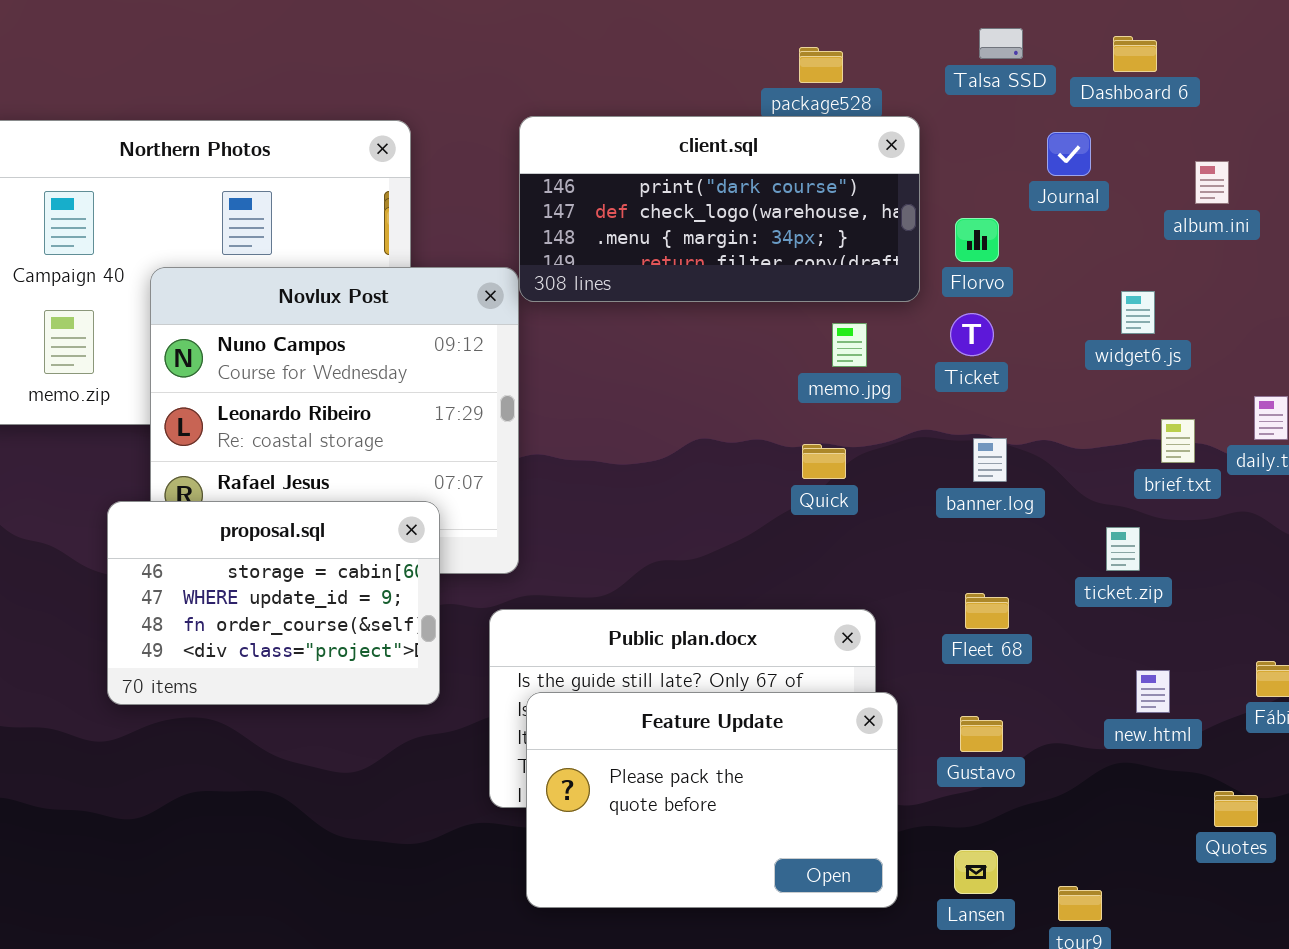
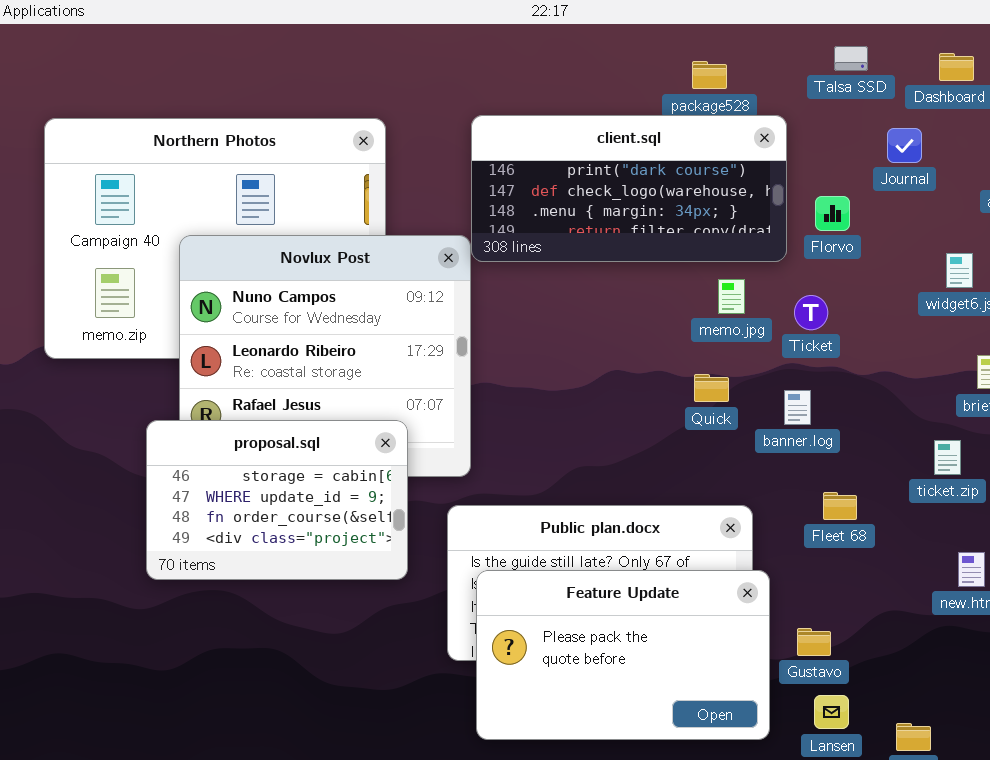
Ticket: [950,313,994,356] -> [794,295,828,330], moved
banner.log: [973,438,1007,482] -> [784,390,811,425], moved
Gustavo: [960,716,1003,752] -> [797,628,831,656], moved

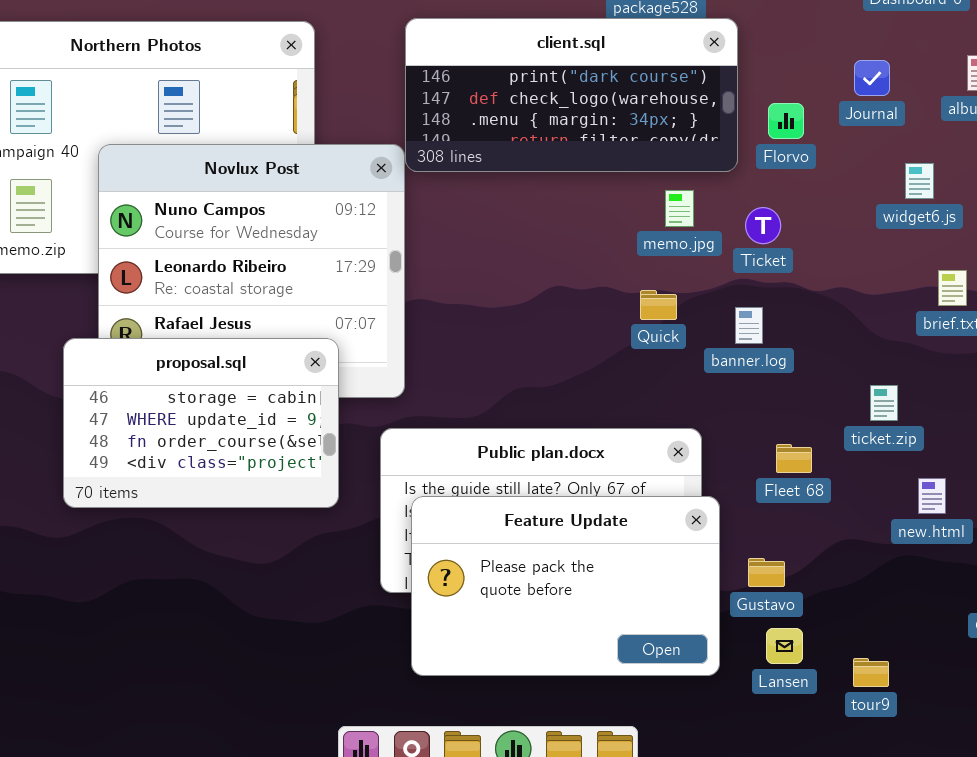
Journal: [887,128,922,163] -> [854,60,890,96], moved
ticket.zip: [934,440,961,475] -> [870,385,898,421], moved
Fleet 68: [823,492,857,520] -> [776,444,812,473], moved

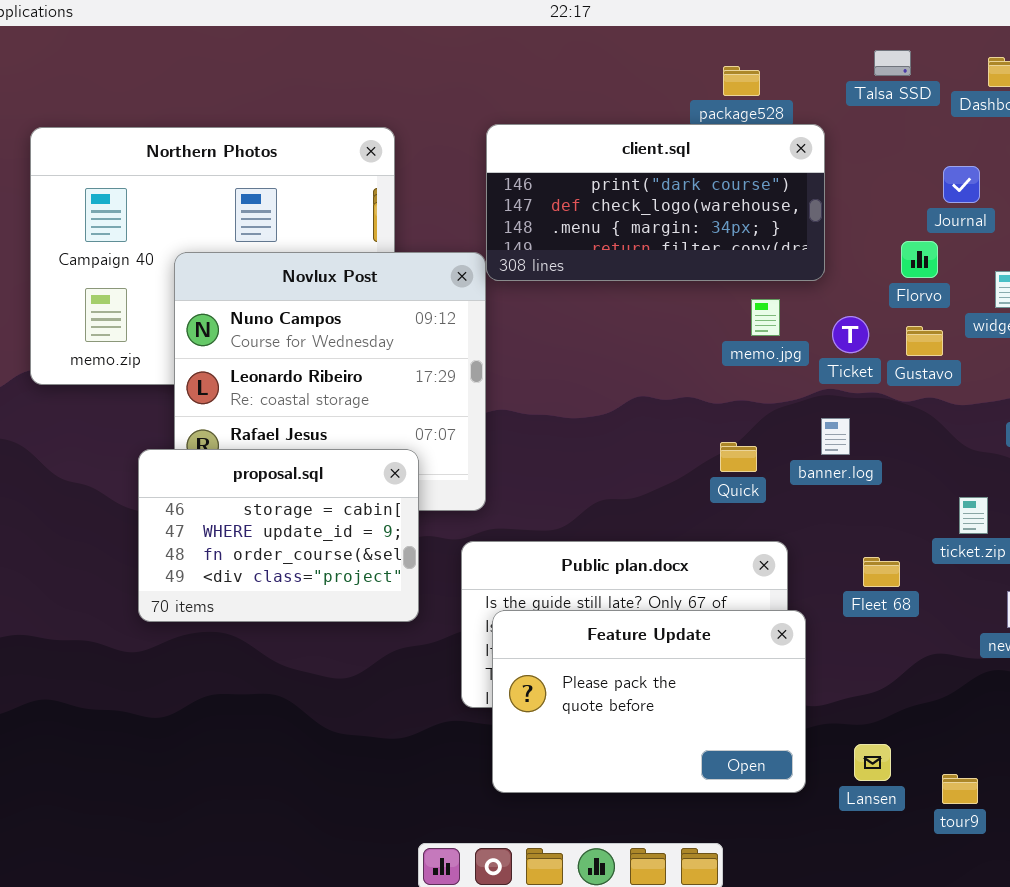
Florvo: [768,103,804,139] -> [901,241,938,278], moved
Quick: [640,290,677,320] -> [720,442,757,472], moved
Gustavo: [748,558,785,587] -> [906,326,943,356], moved

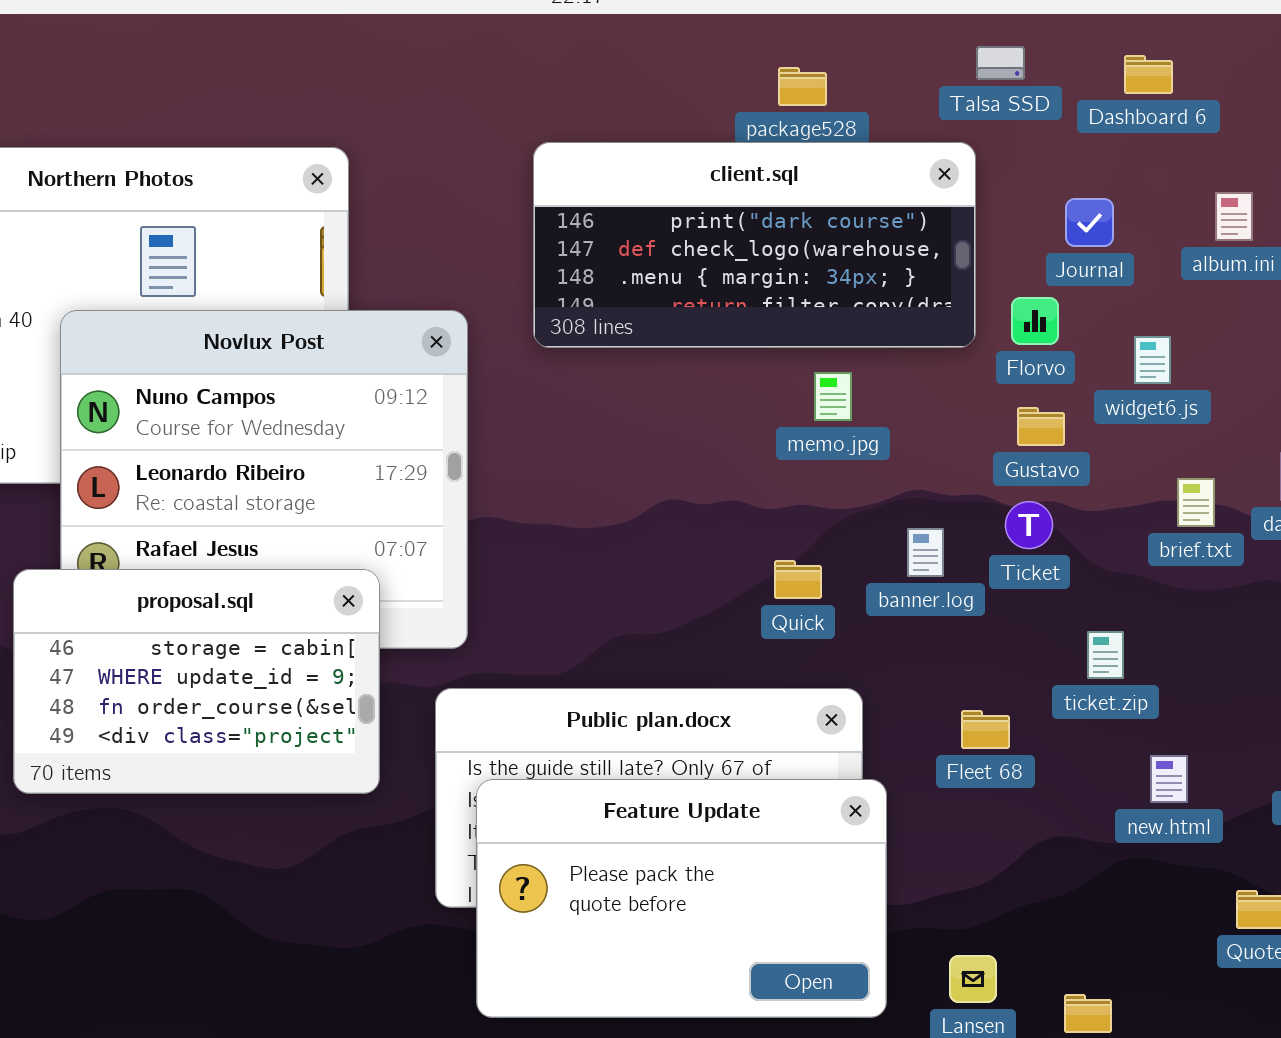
client.sql: [486,124,825,281] -> [533,142,976,348], moved
Ticket: [832,316,869,353] -> [1005,501,1053,549], moved

